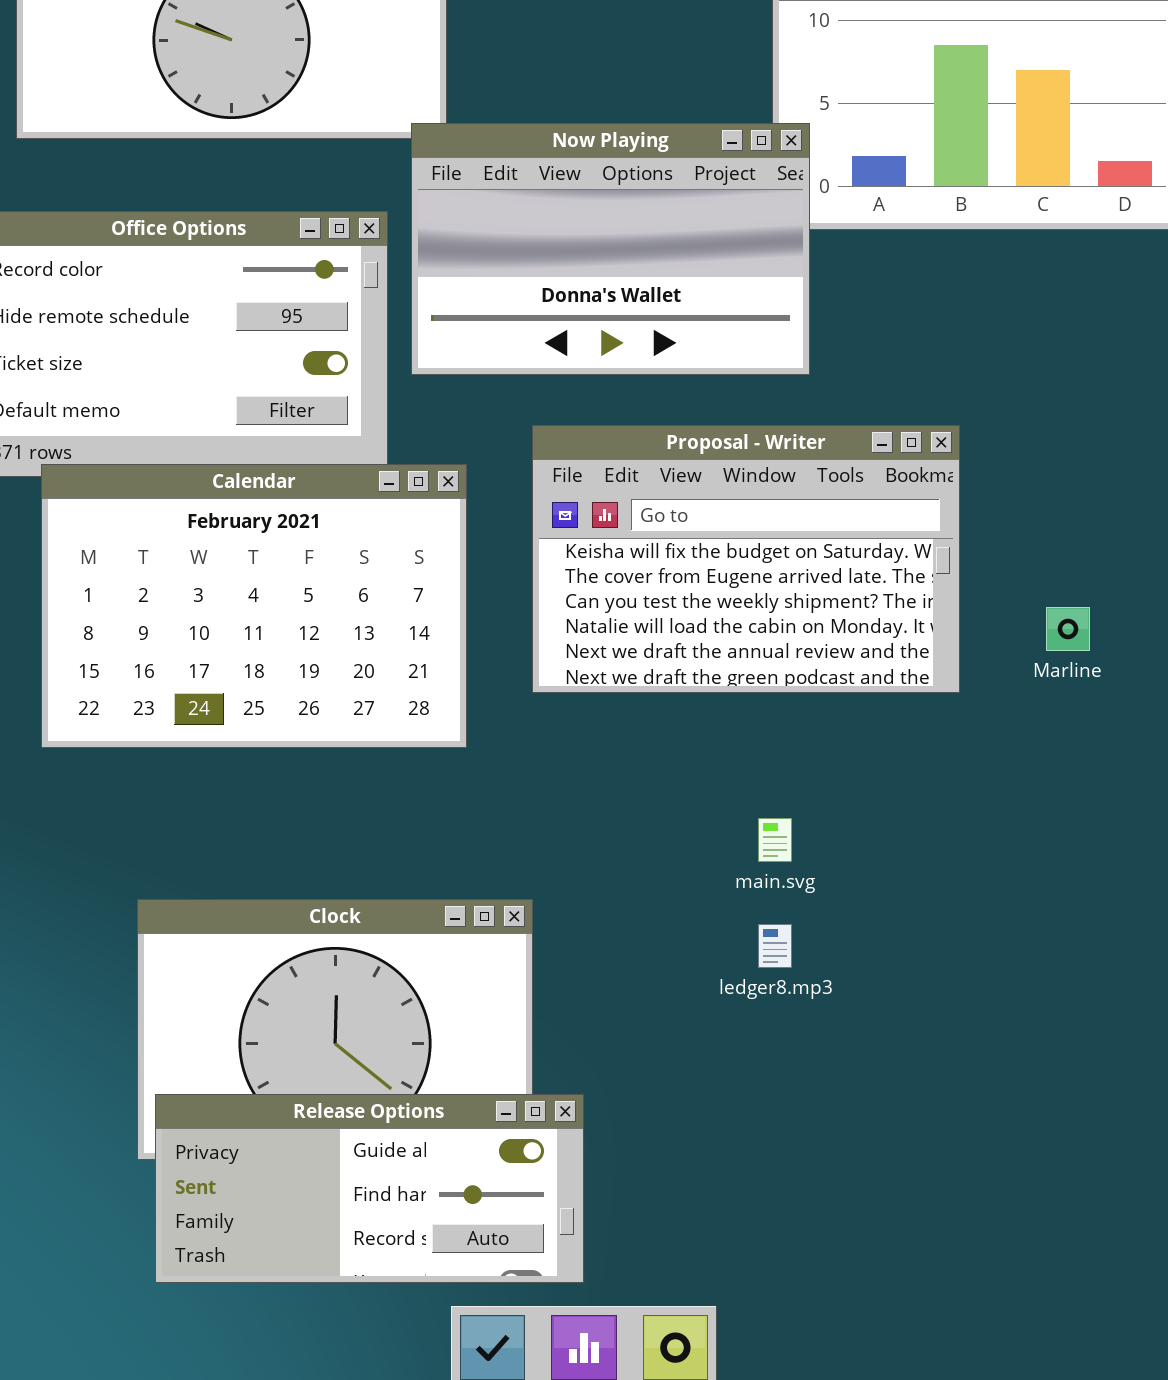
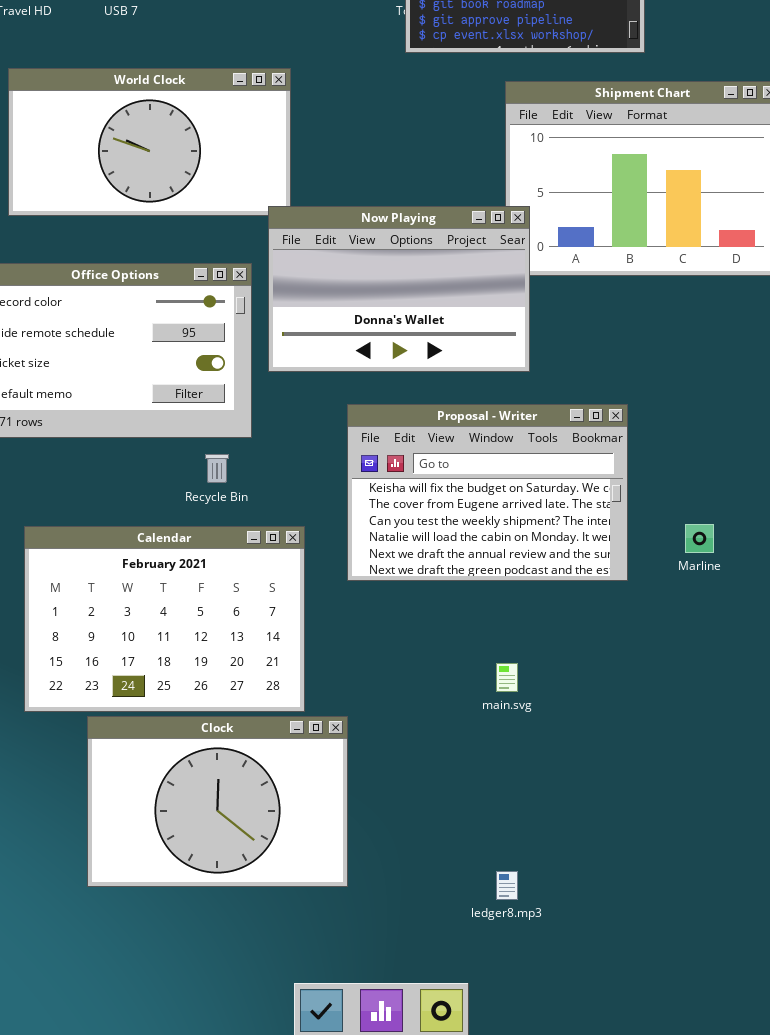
Calendar: [41,464,467,748] -> [24,526,305,712], moved
ledger8.mp3: [758,924,792,968] -> [496,871,518,900], moved
Release Options: [155,1094,584,1283] -> none, closed

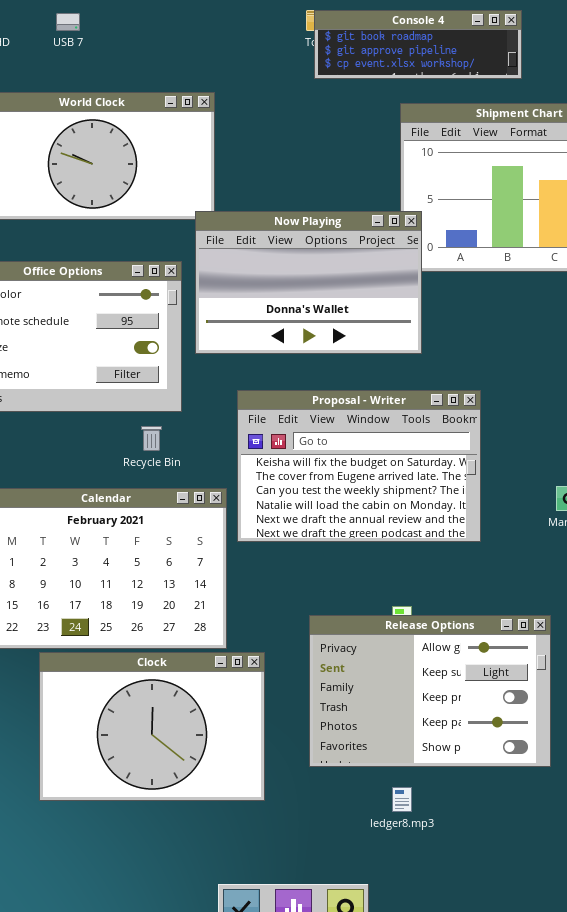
Proposal - Writer: [347,404,628,581] -> [237,390,481,542], moved
Release Options: none -> [309,615,551,767], opened

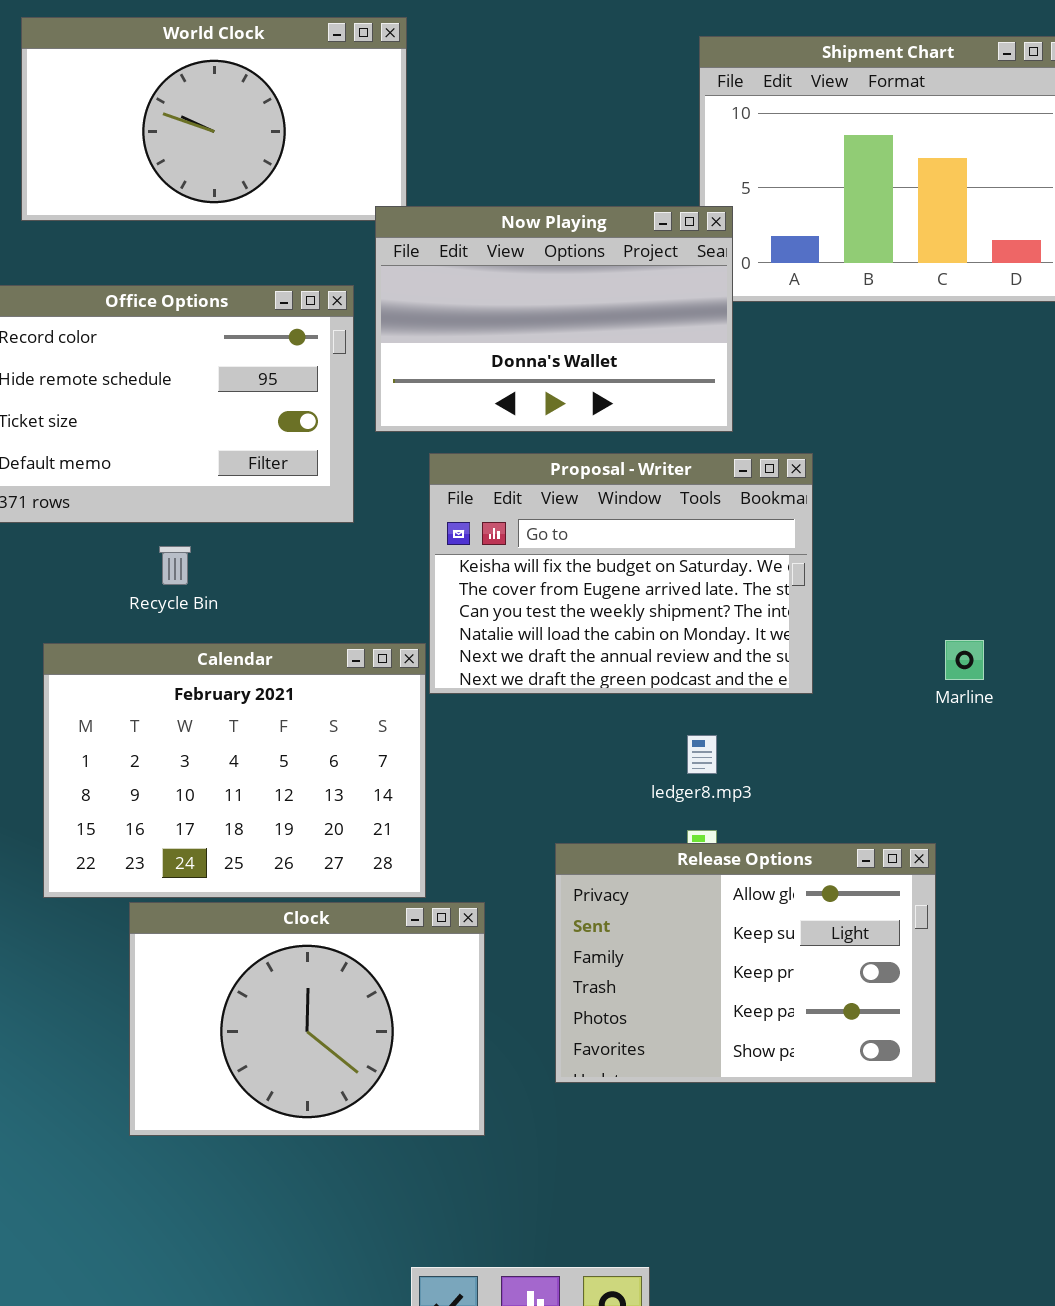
Proposal - Writer: [237,390,481,542] -> [429,453,813,694], moved
Recycle Bin: [141,426,162,451] -> [159,546,191,585], moved
ledger8.mp3: [392,787,412,812] -> [687,735,717,774], moved

